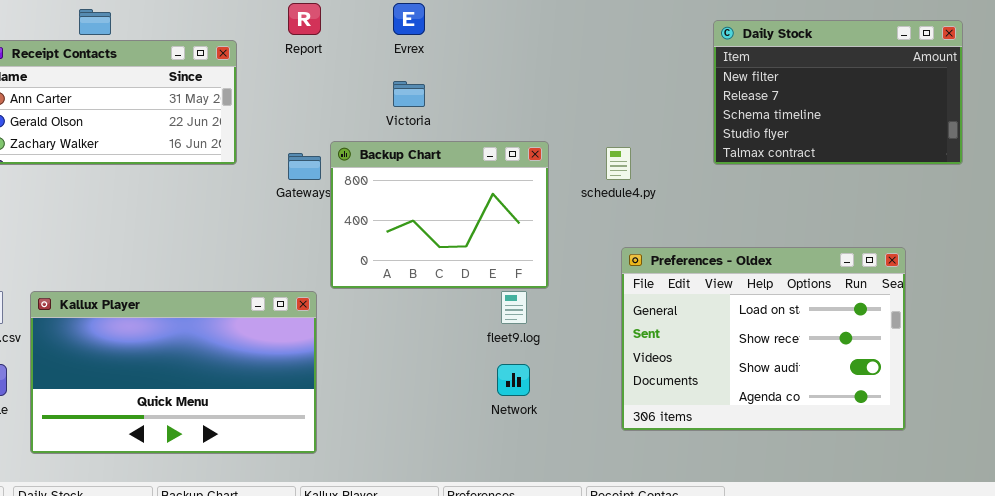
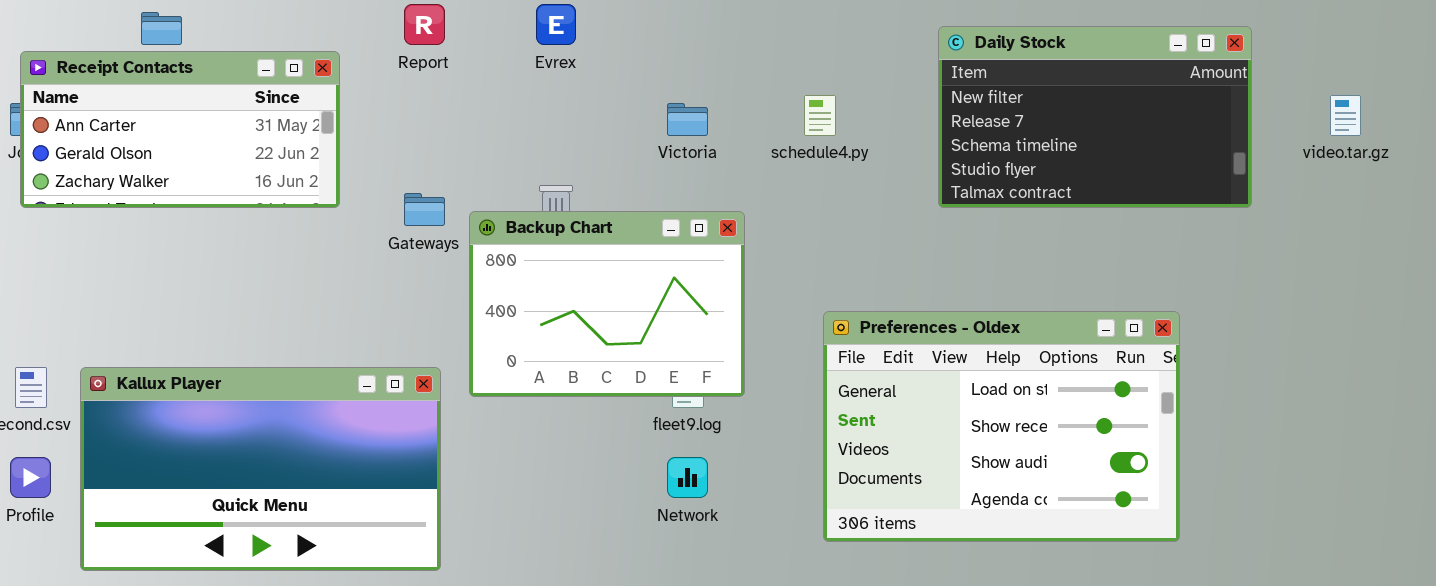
Victoria: [393,81,425,107] -> [667,103,708,136], moved
Backup Chart: [330,141,549,289] -> [469,211,745,397], moved
schedule4.py: [606,147,631,180] -> [804,95,836,136], moved

